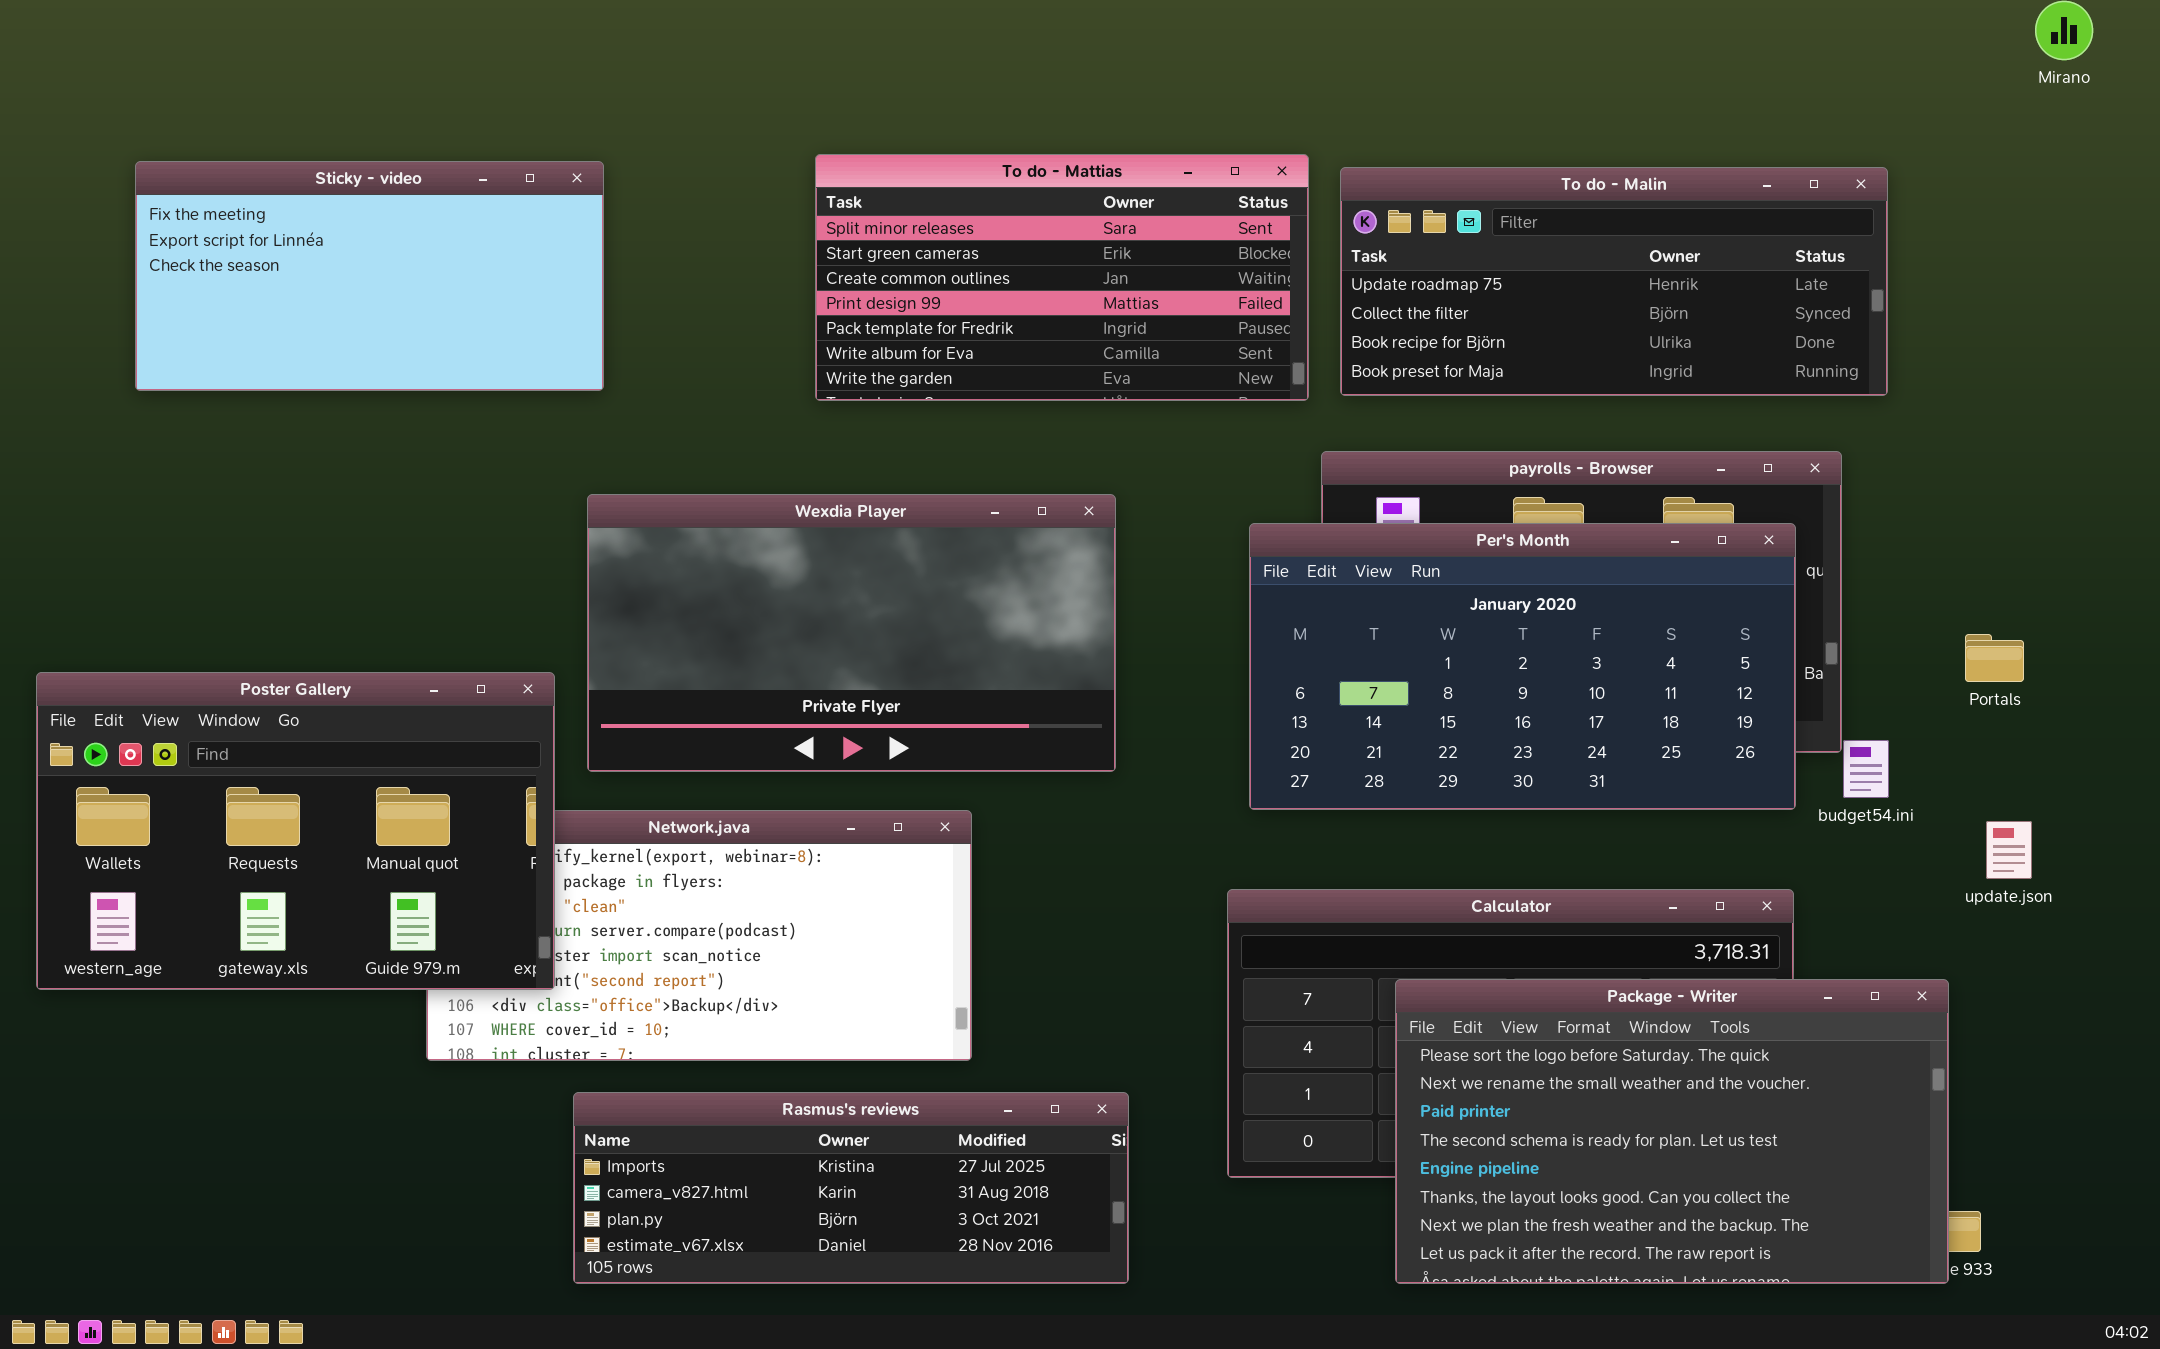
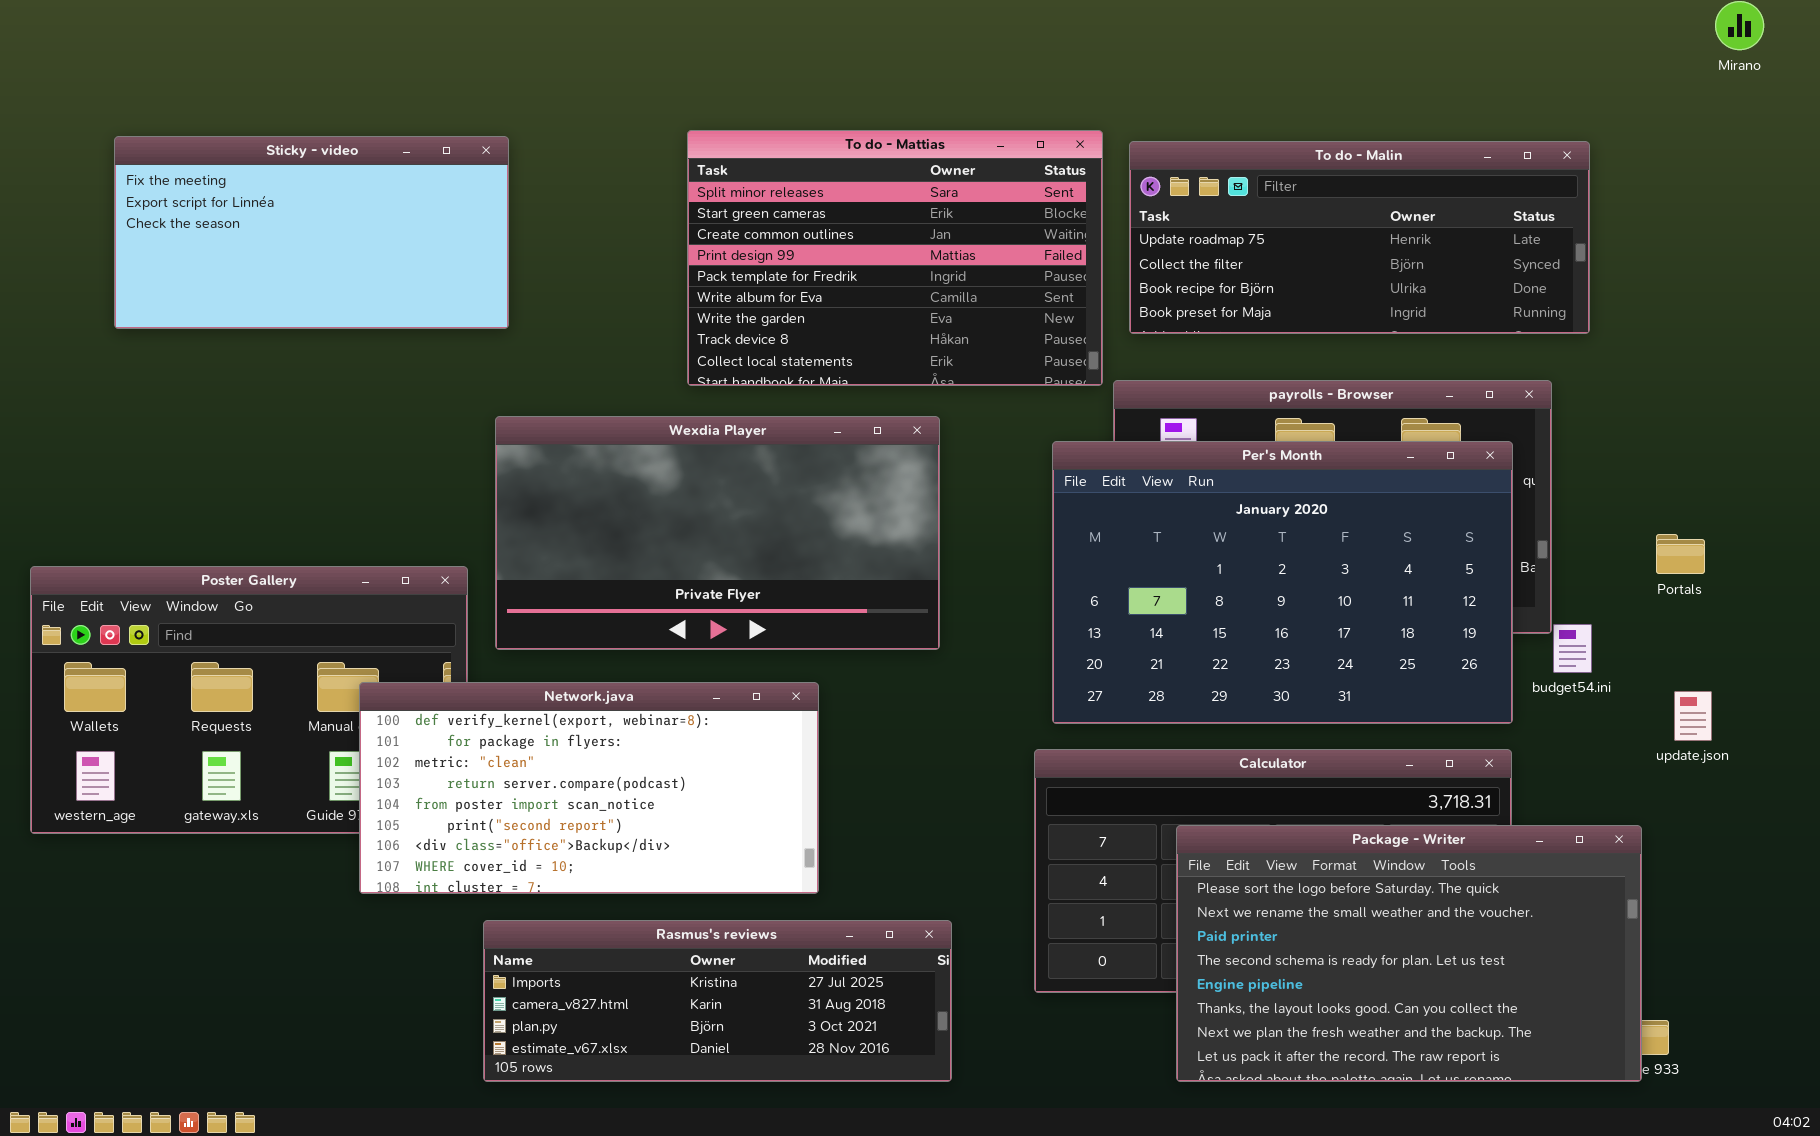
To do - Mattias: [815,154,1309,401] -> [687,130,1103,386], resized
Per's Month: [1249,523,1796,810] -> [1052,441,1513,724], resized
Network.java: [426,810,972,1061] -> [359,682,819,894], raised

